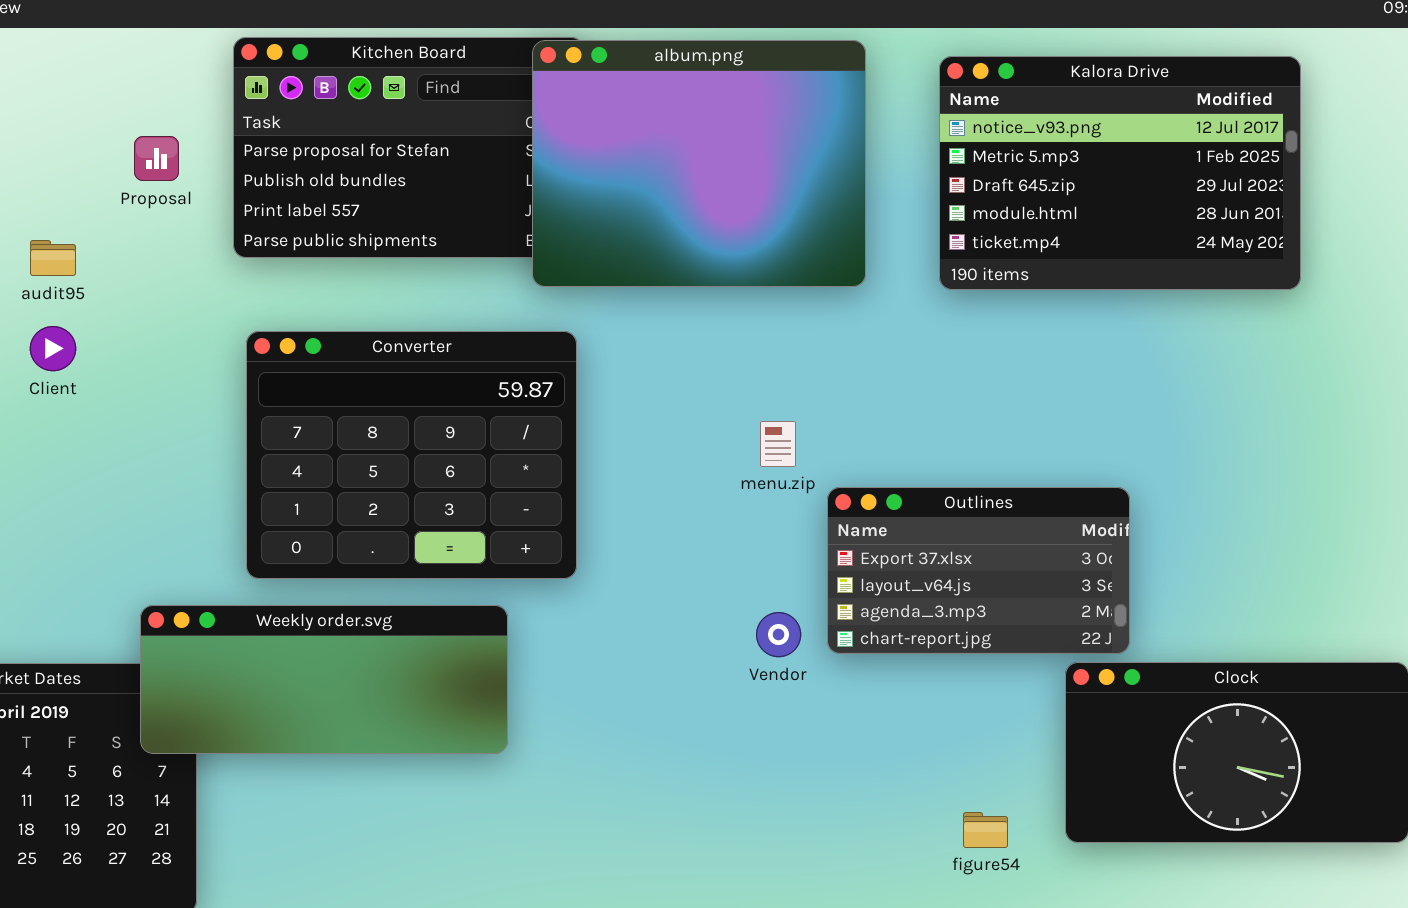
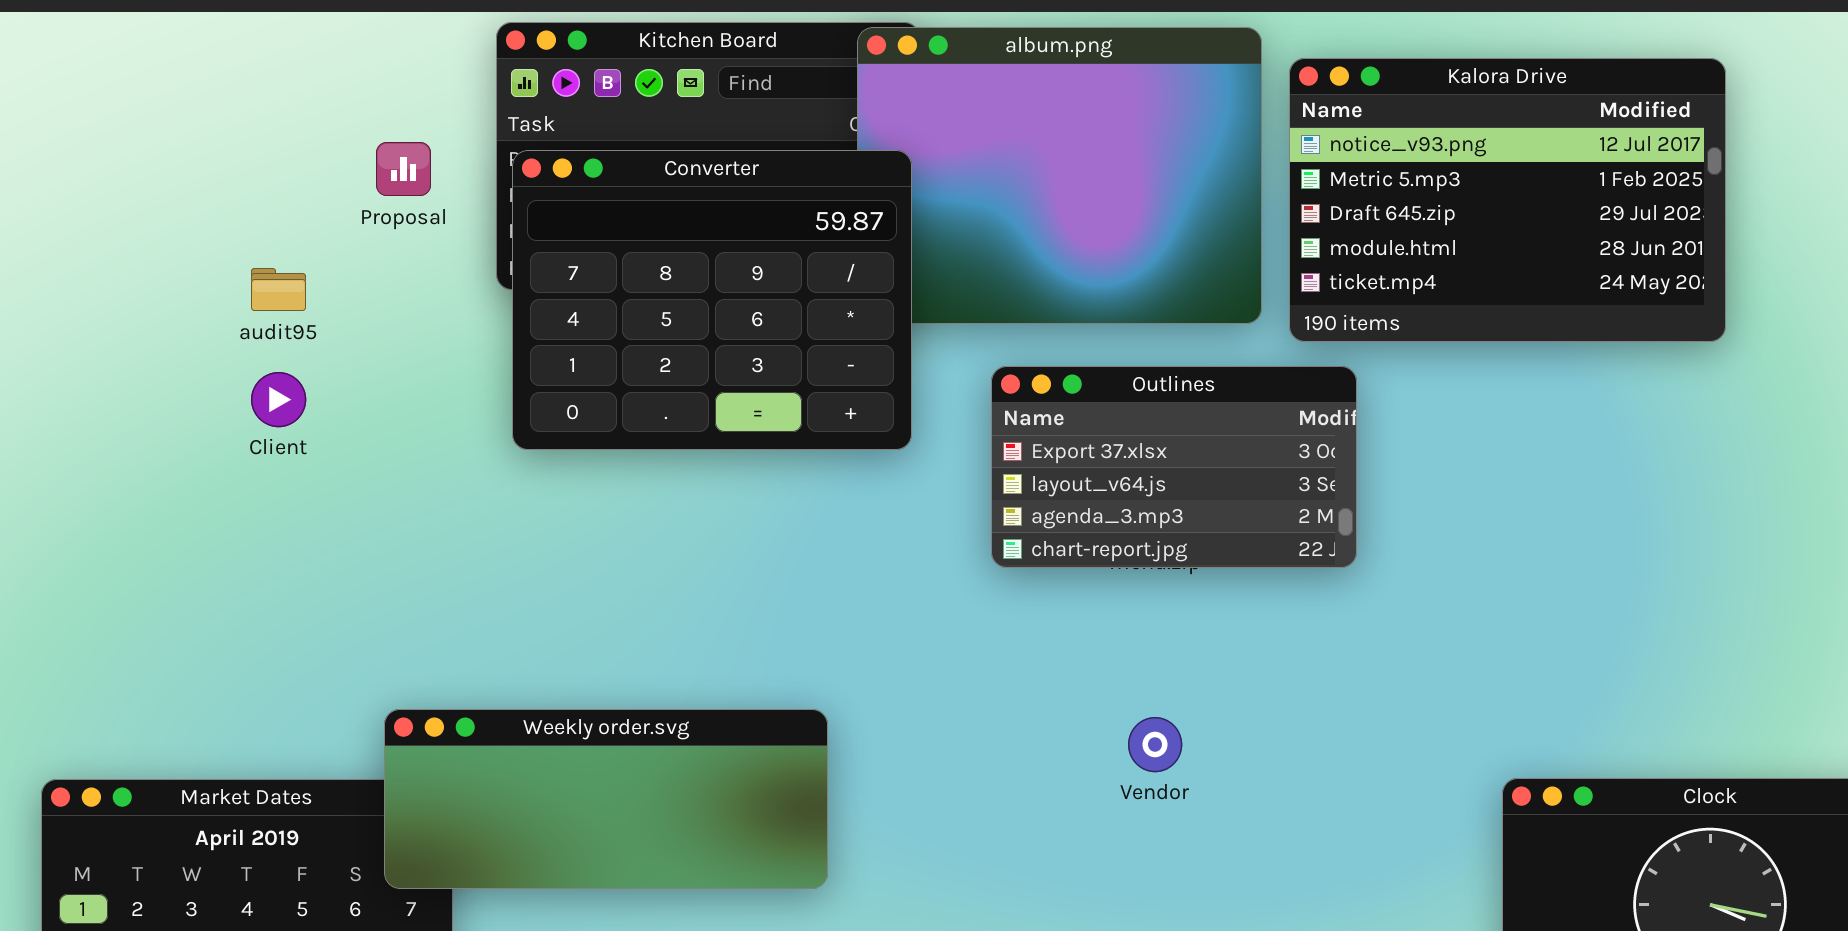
Kalora Drive: [939,56,1301,290] -> [1289,58,1726,342], moved
Converter: [246,331,577,579] -> [512,150,912,450], moved
Outlines: [827,487,1130,654] -> [991,366,1357,568], moved

